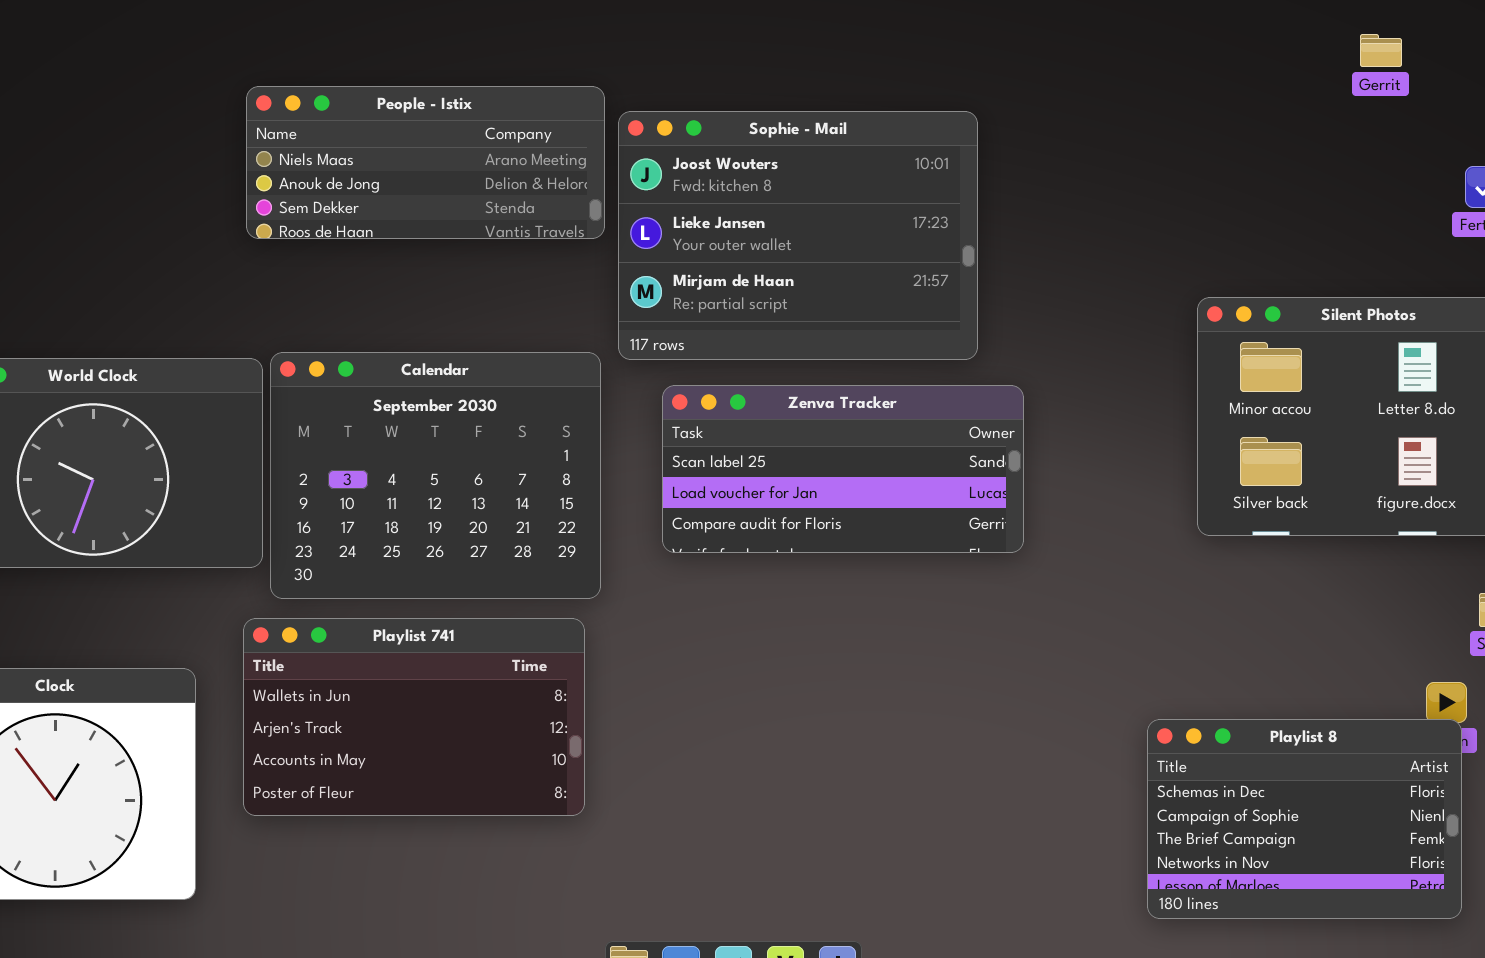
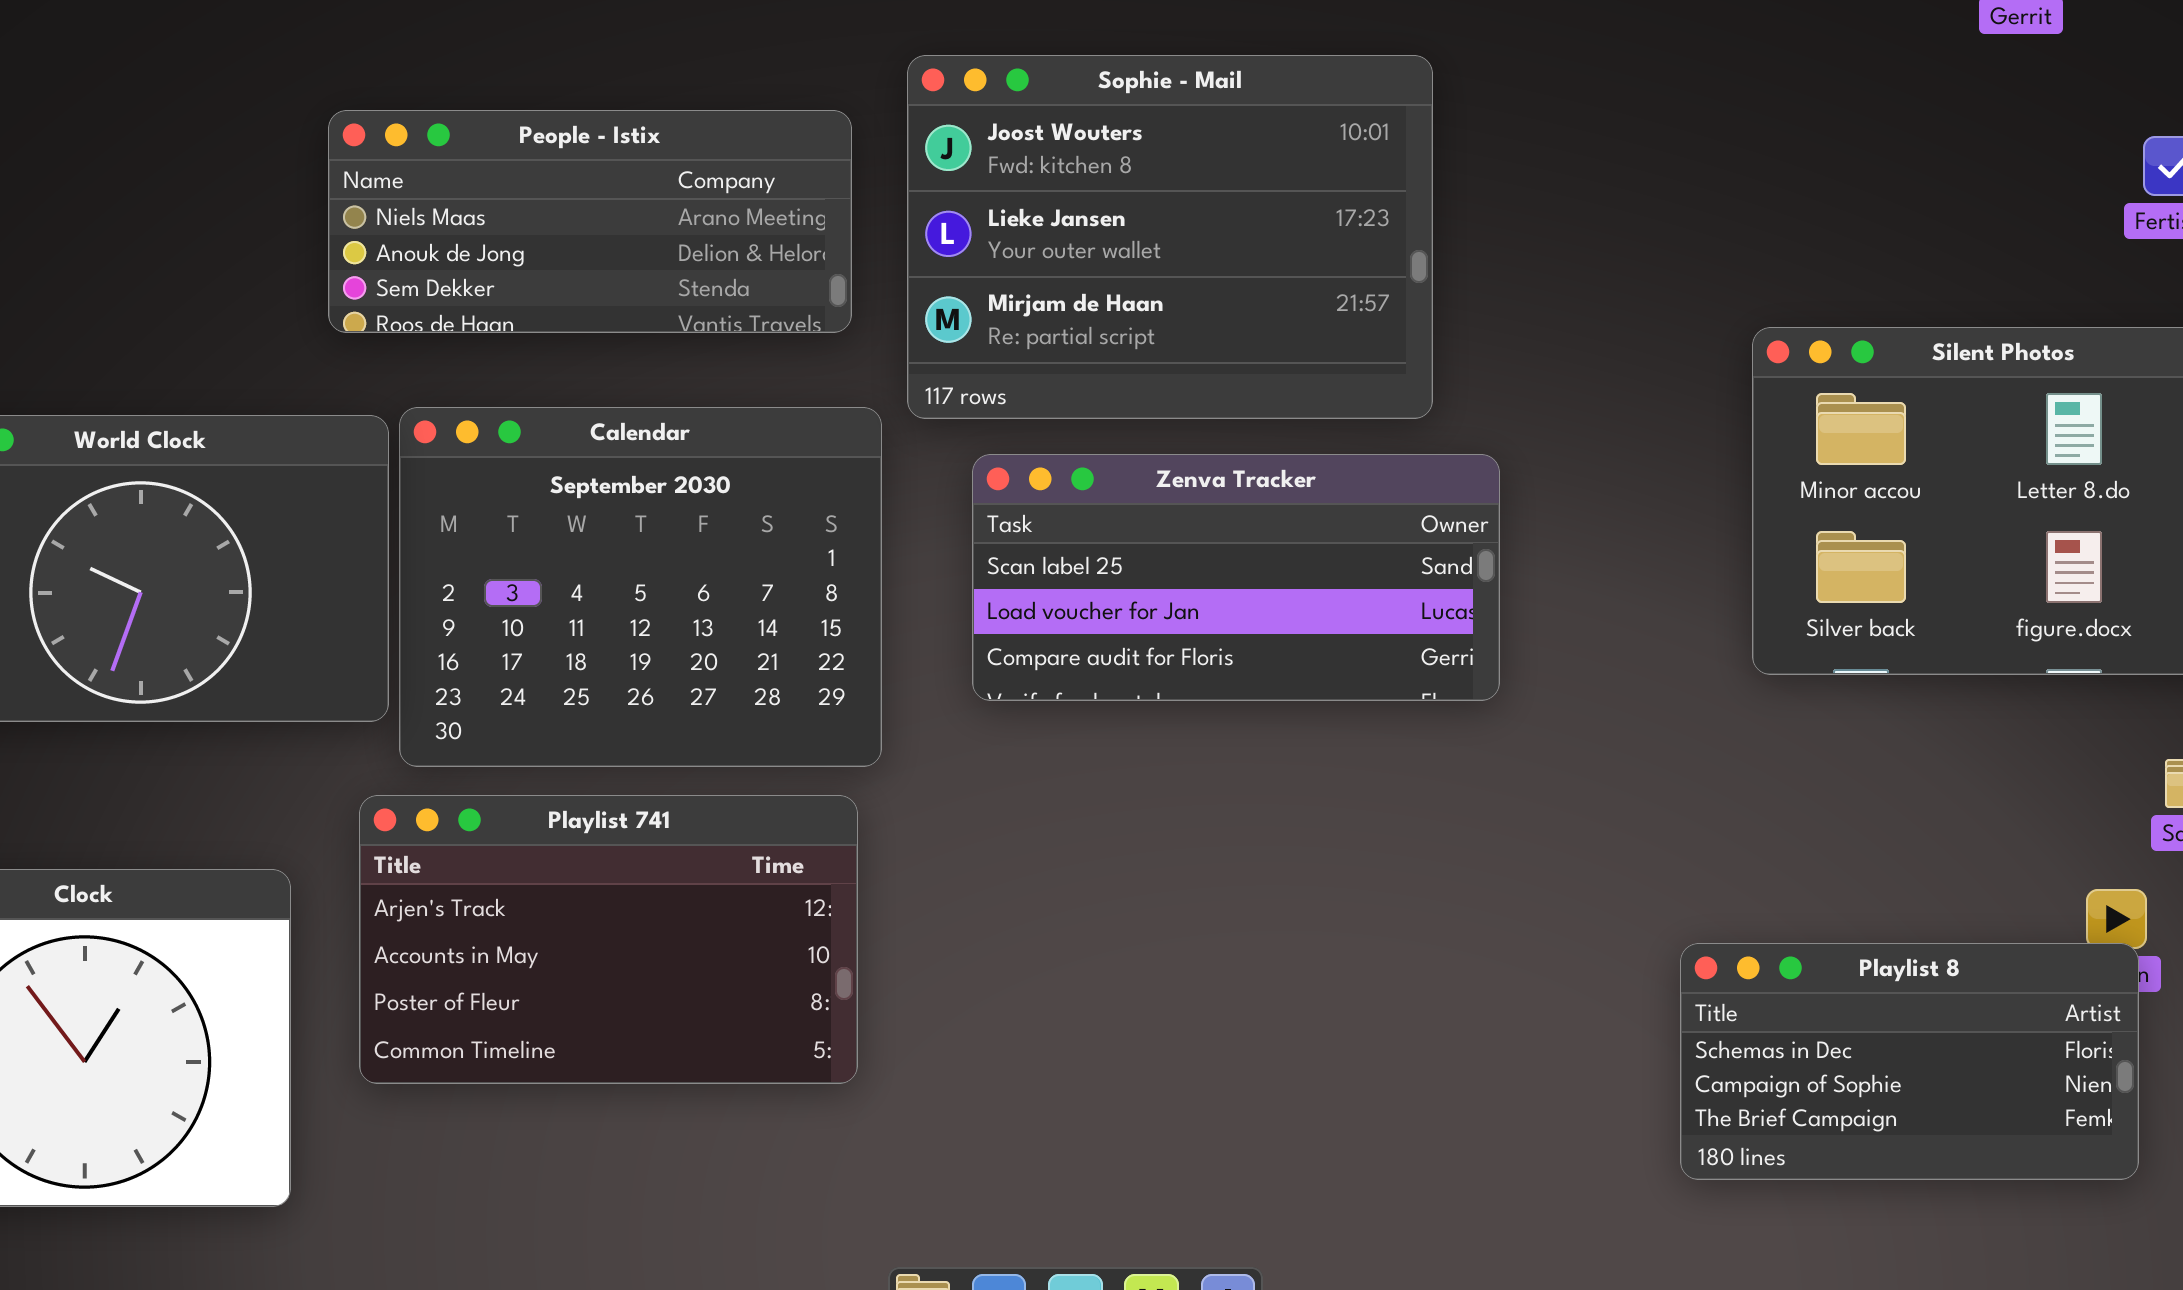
People - Istix: [246,86,605,239] -> [328,110,852,333], moved
Playlist 741: [243,618,585,816] -> [359,795,858,1084], scrolled down 1 row
Playlist 8: [1147,719,1462,919] -> [1680,943,2139,1180], resized

